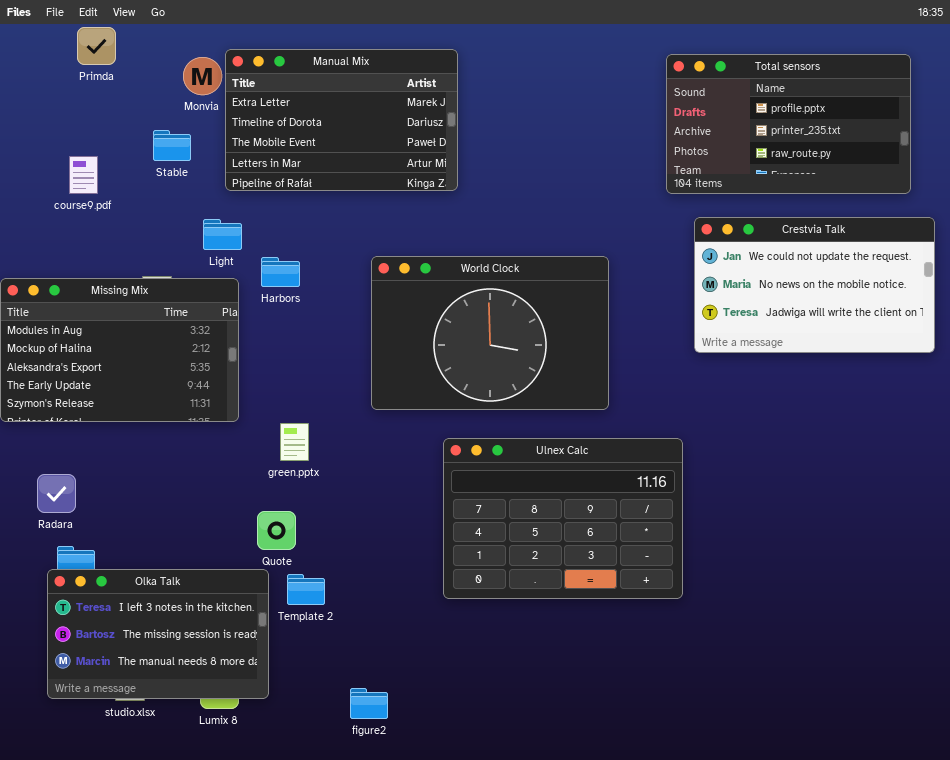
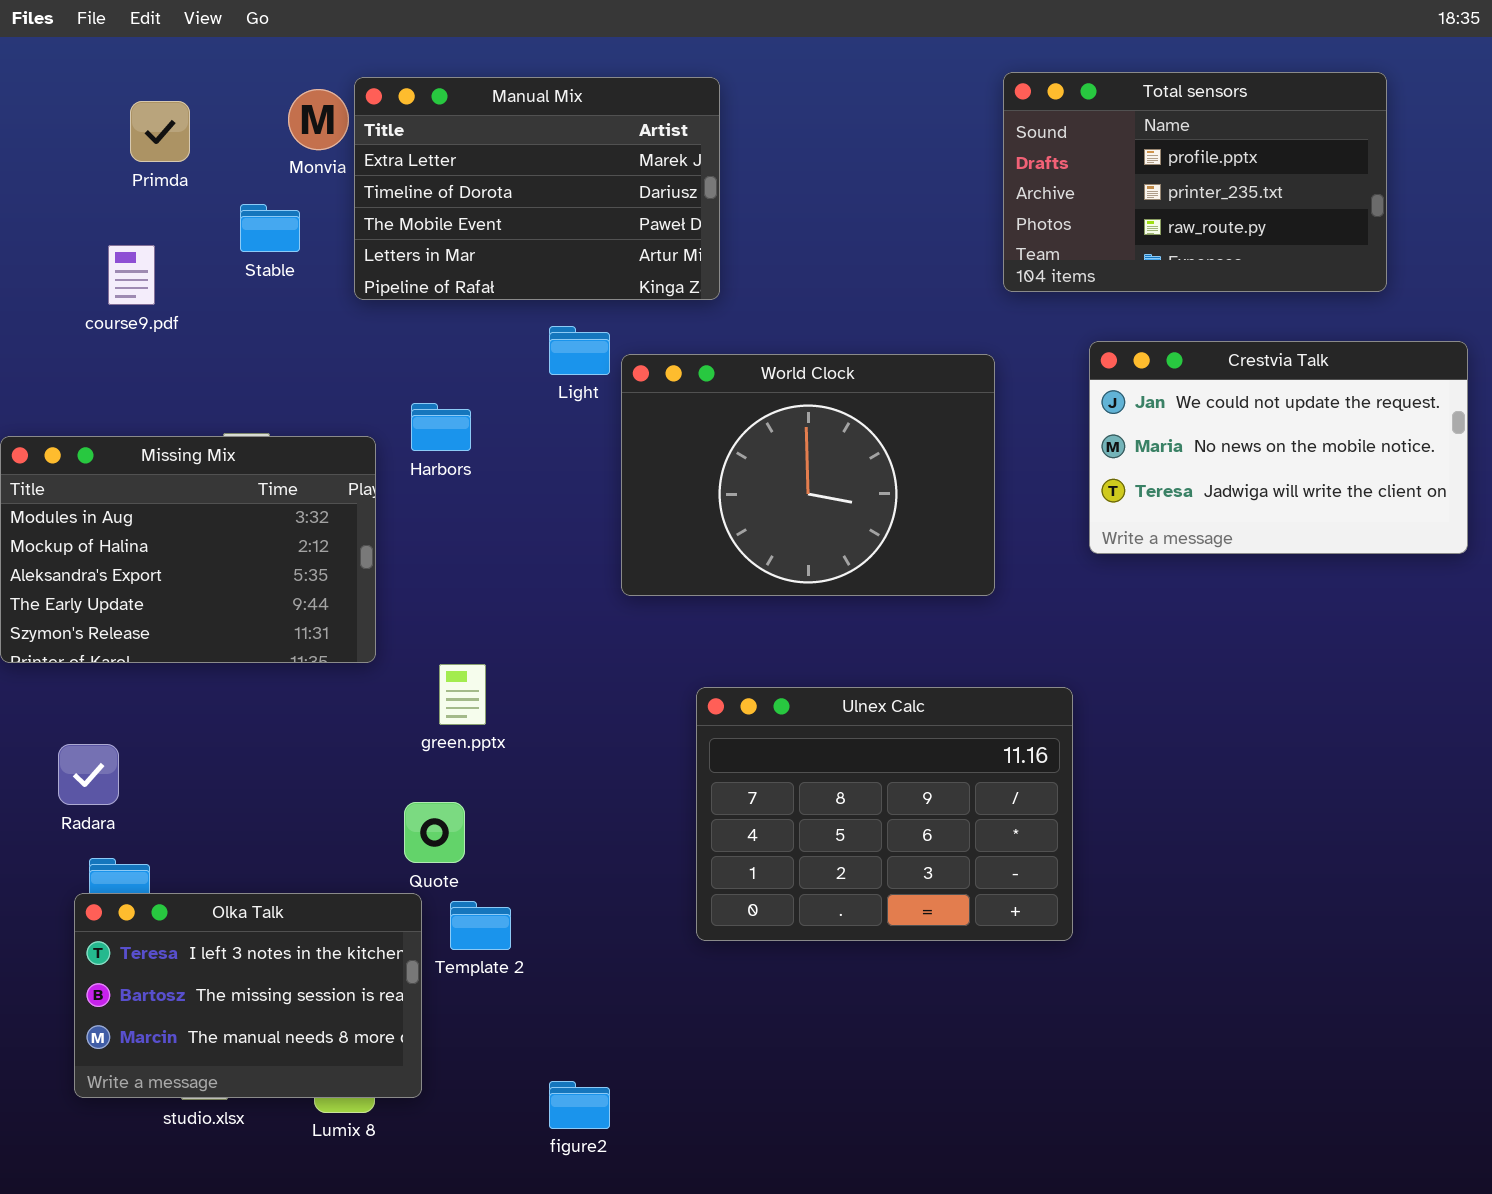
Primda: [77,27,116,65] -> [130,101,190,162], moved
Total sensors: [666,54,911,194] -> [1003,72,1387,292], moved
Light: [203,219,242,250] -> [549,326,610,375], moved
World Clock: [371,256,609,410] -> [621,354,995,596], moved

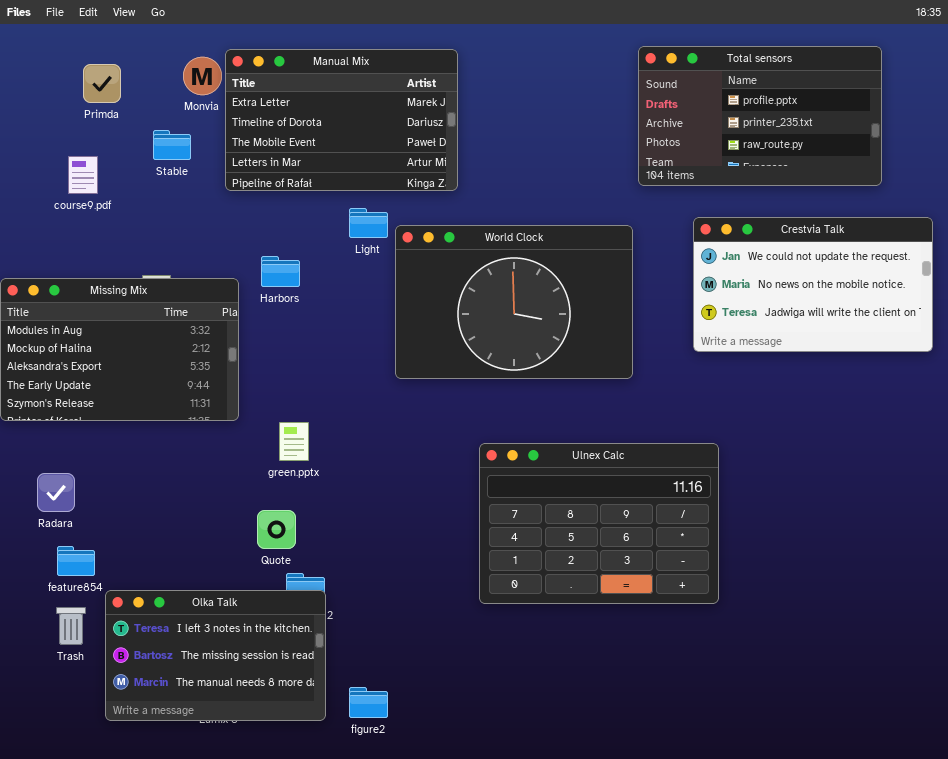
Ulnex Calc: [696,687,1073,941] -> [479,443,719,604], moved
Olka Talk: [74,893,422,1098] -> [105,590,326,721], moved

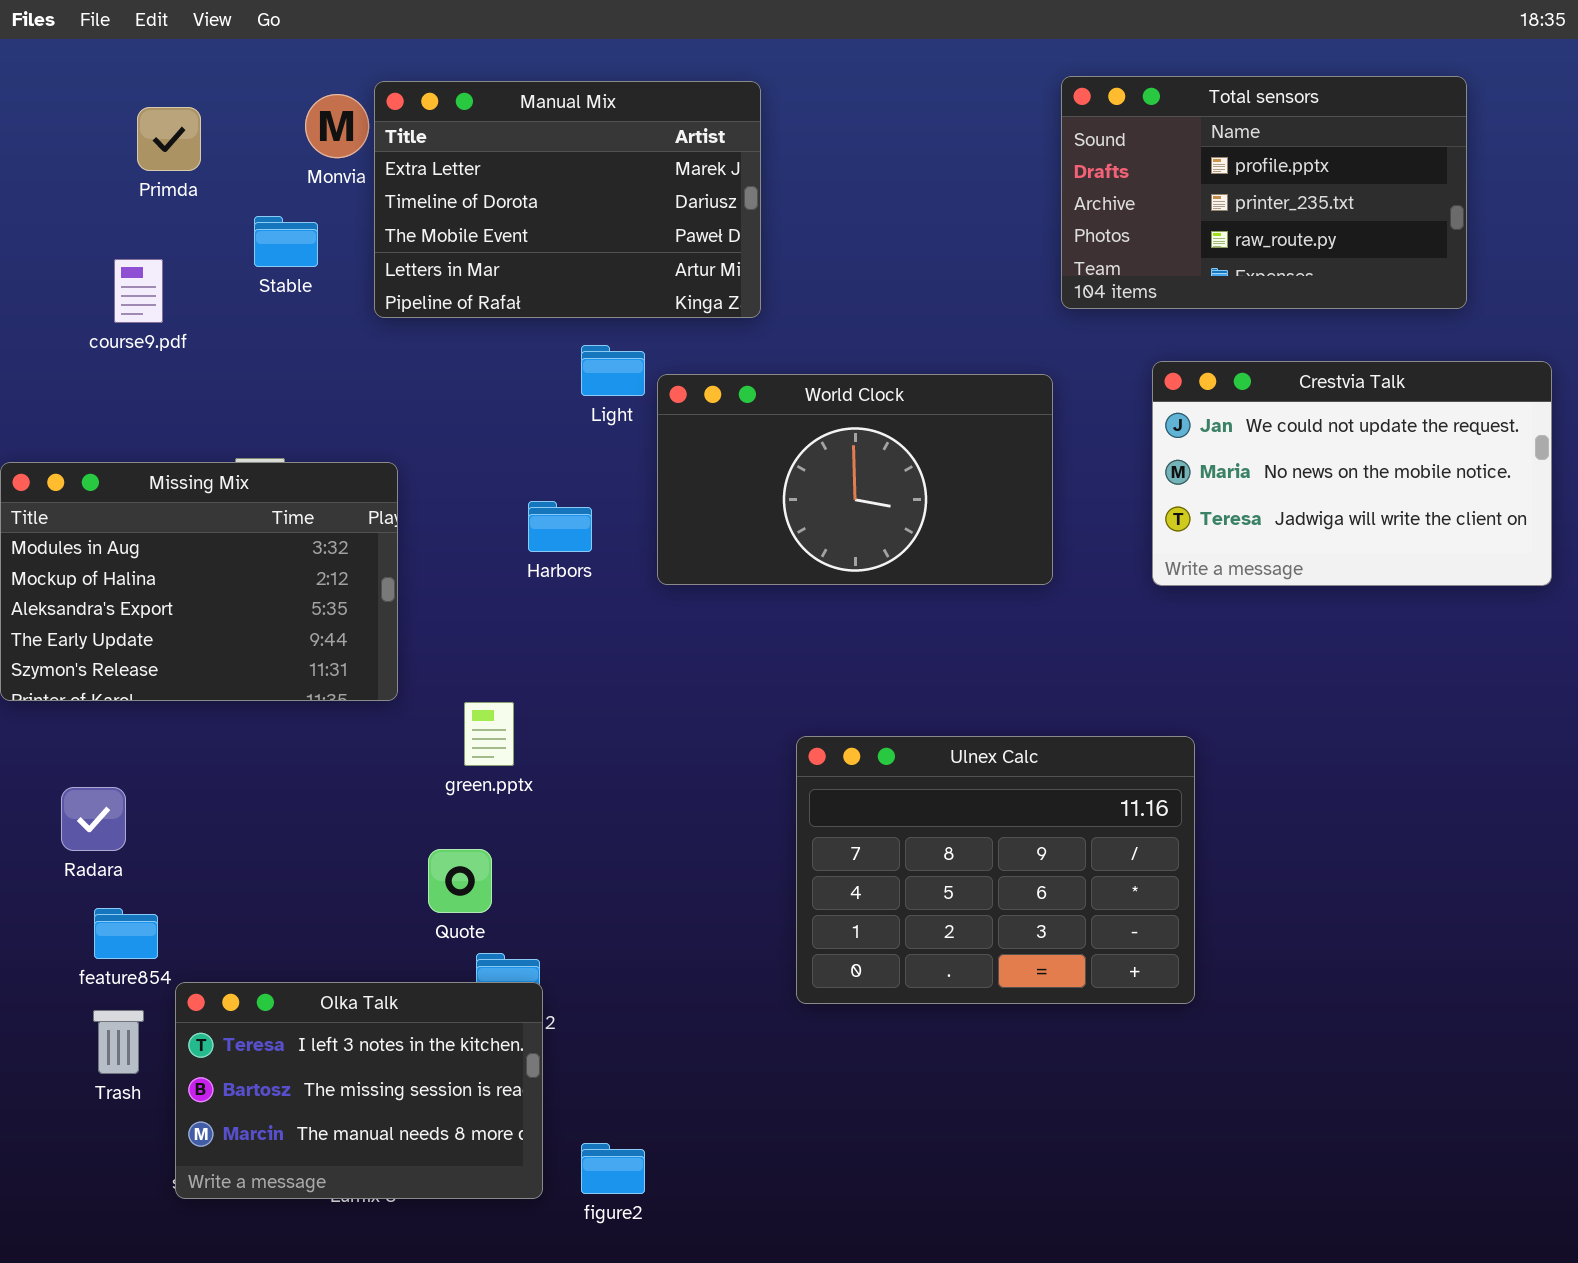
World Clock: [395,225,633,379] -> [657,374,1053,585], resized
Harbors: [261,256,300,287] -> [528,501,592,552], moved

